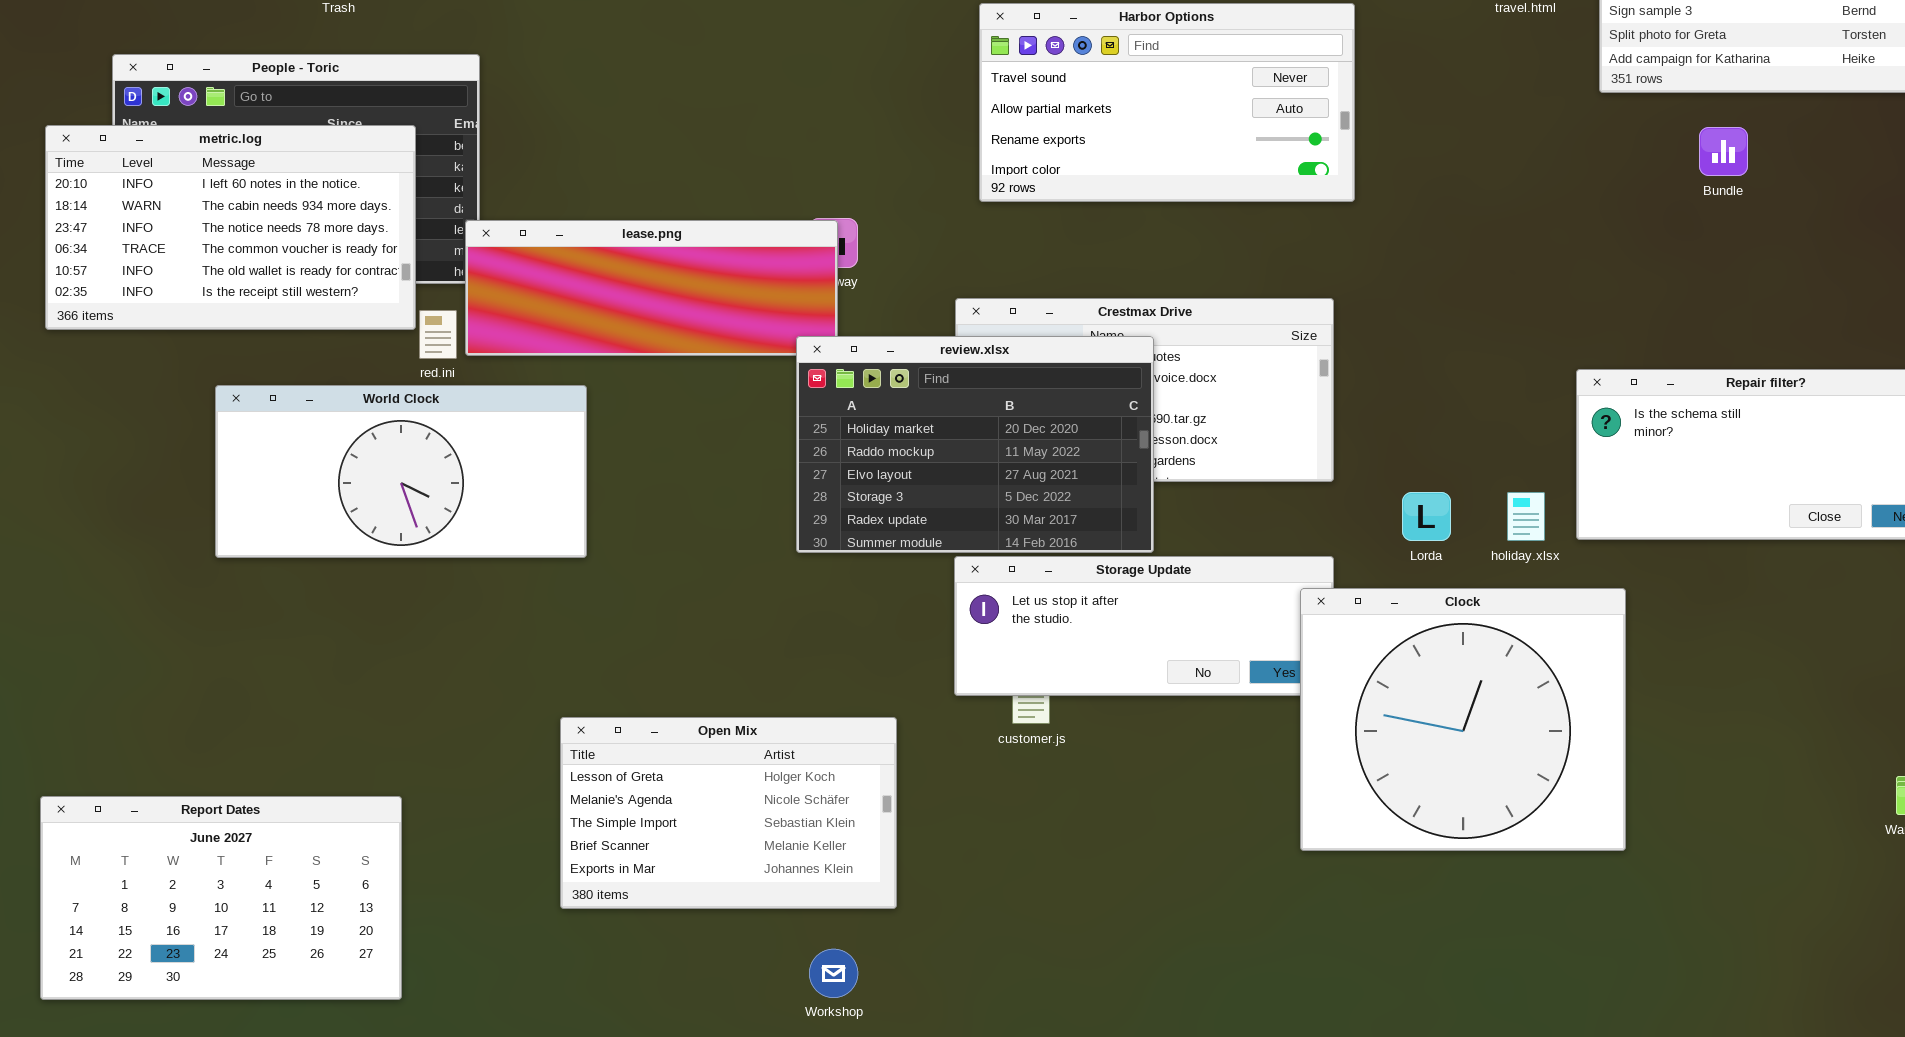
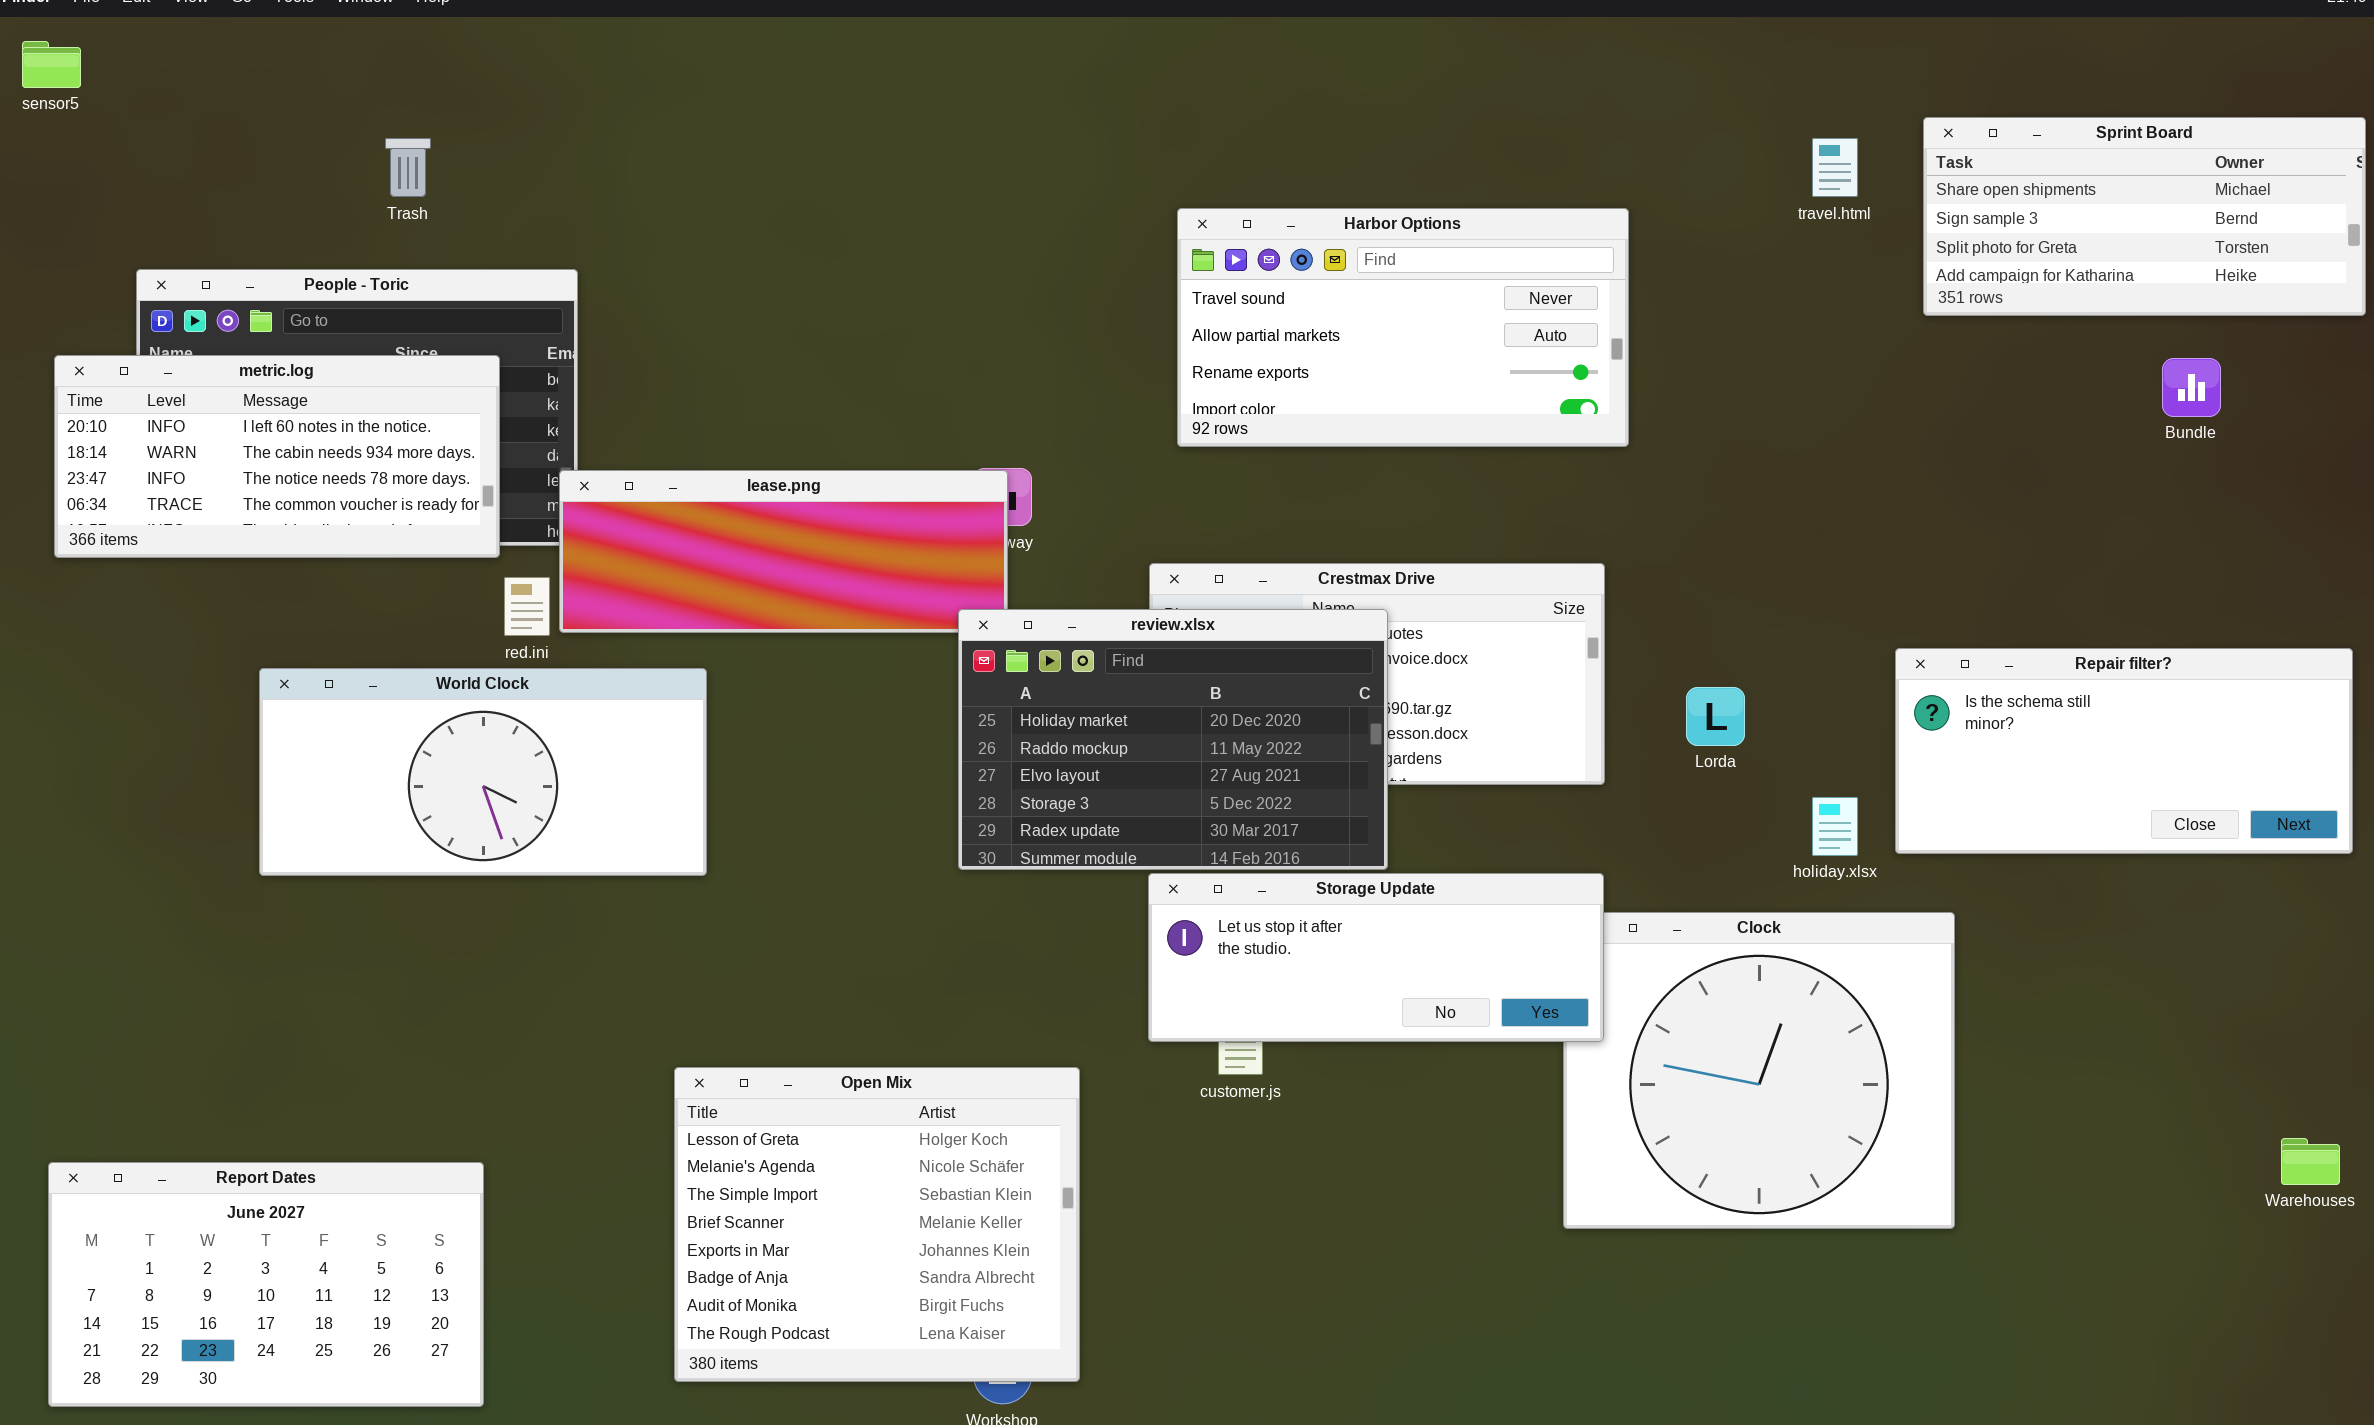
metric.log: [45,125,416,330] -> [54,355,500,558], resized
Bundle: [1699,127,1748,176] -> [2162,358,2221,417], moved
Lorda: [1402,492,1451,541] -> [1686,687,1745,746], moved
Storage Update: [954,556,1334,696] -> [1148,873,1604,1042], raised
Open Mix: [560,717,897,909] -> [674,1067,1080,1382], resized

